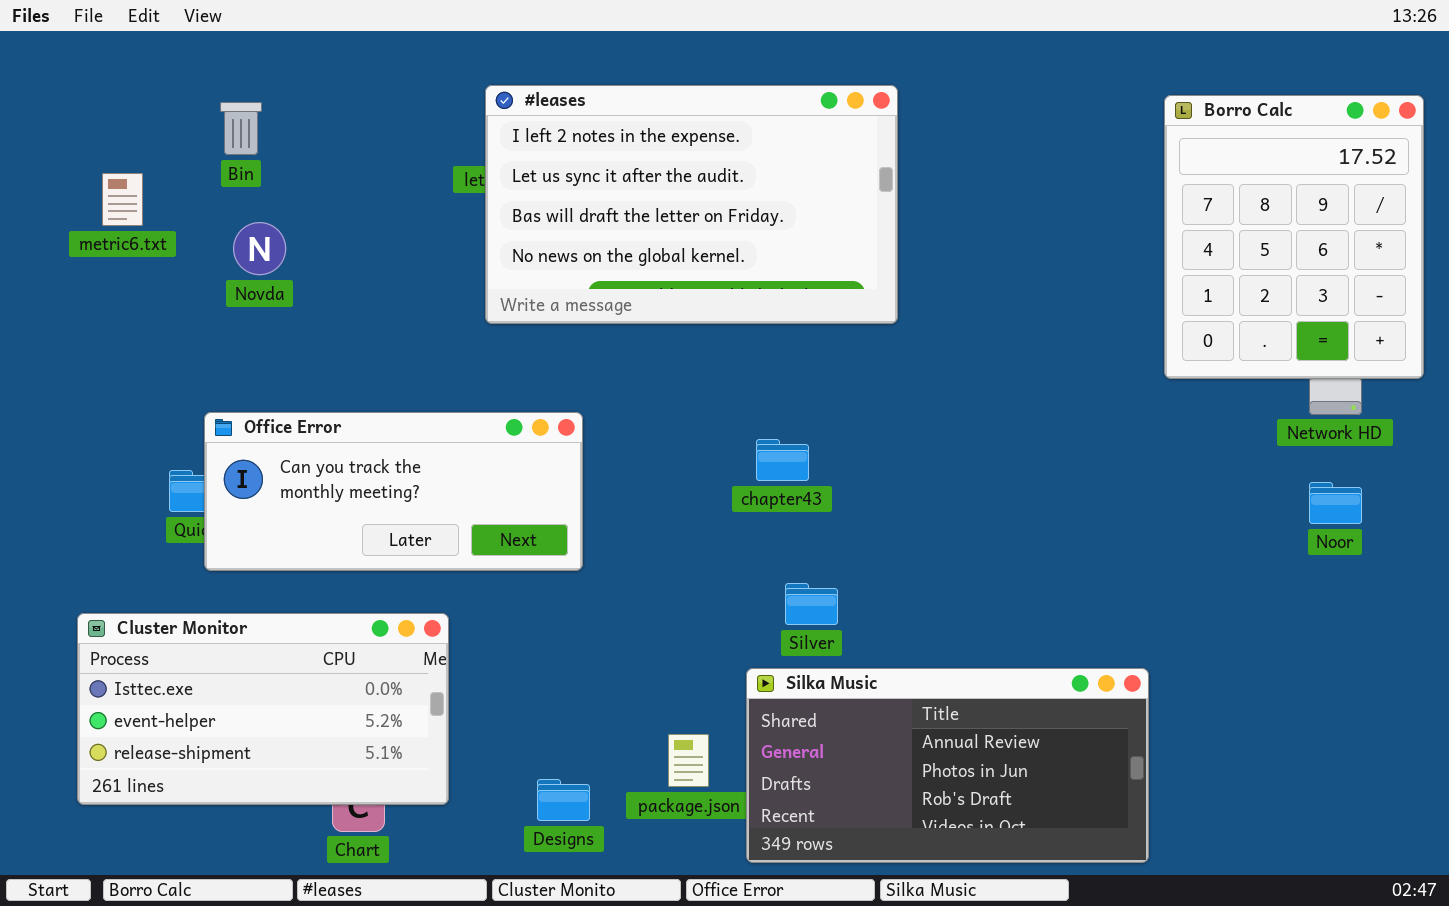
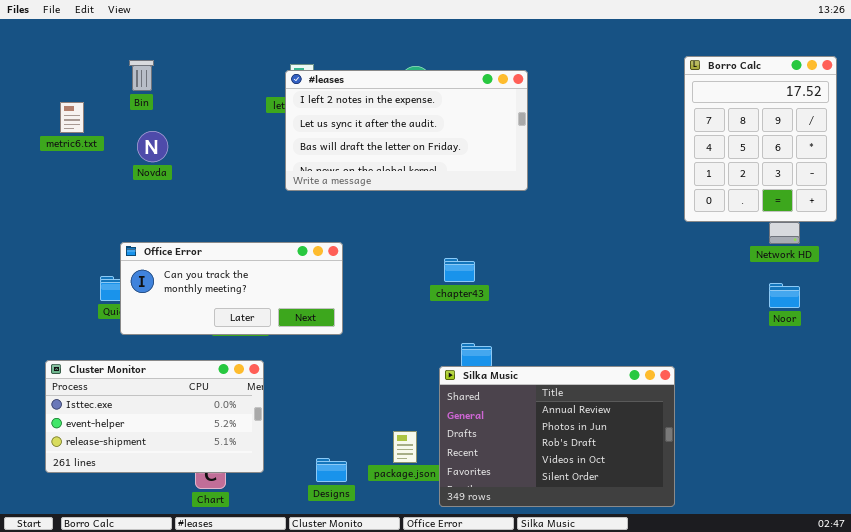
#leases: [485,85,898,324] -> [285,70,528,191], resized
Silka Music: [746,668,1149,863] -> [439,366,675,507], resized

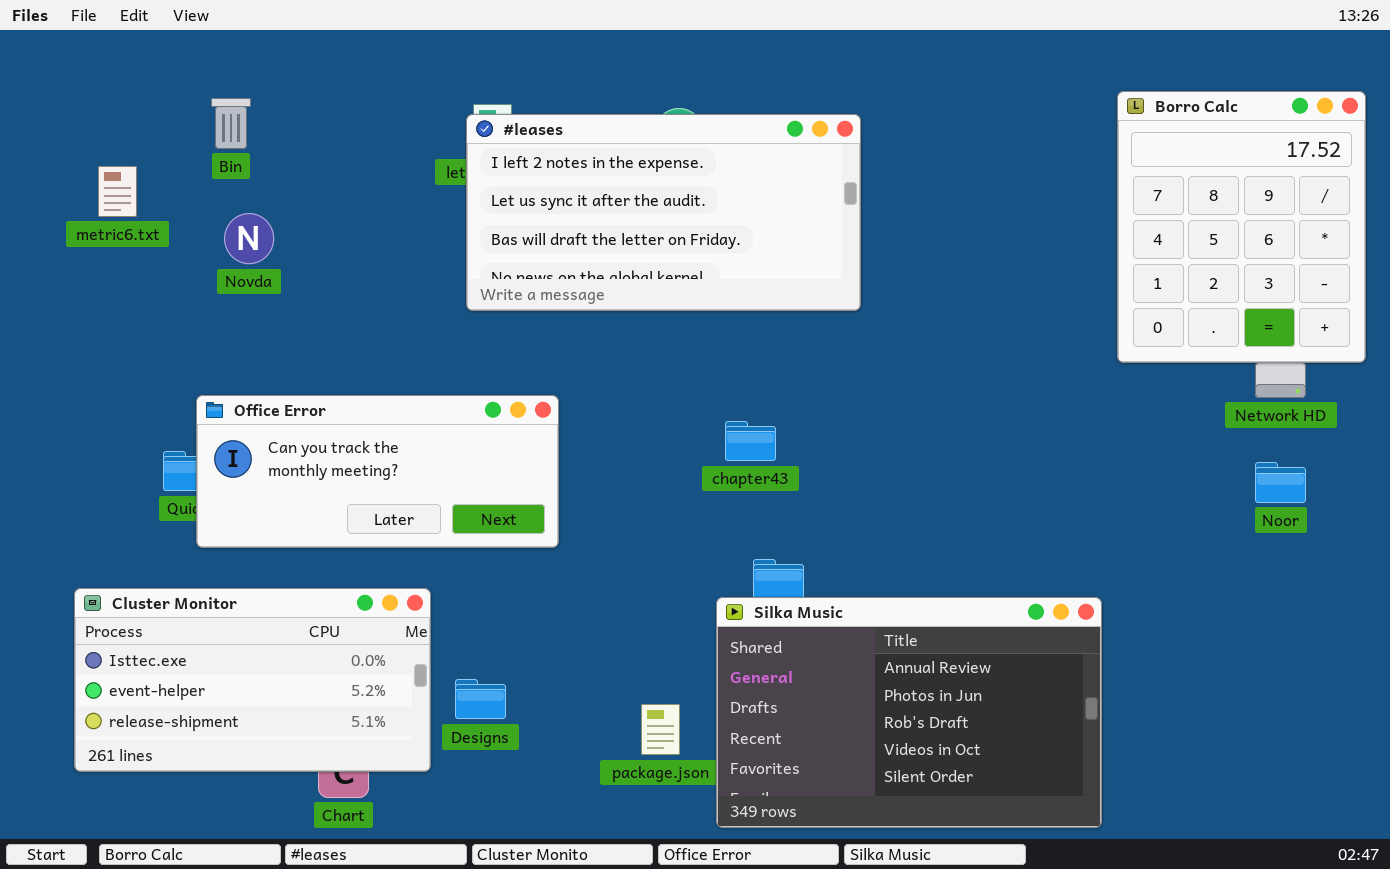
Designs: [316,458,347,482] -> [455,679,506,719], moved

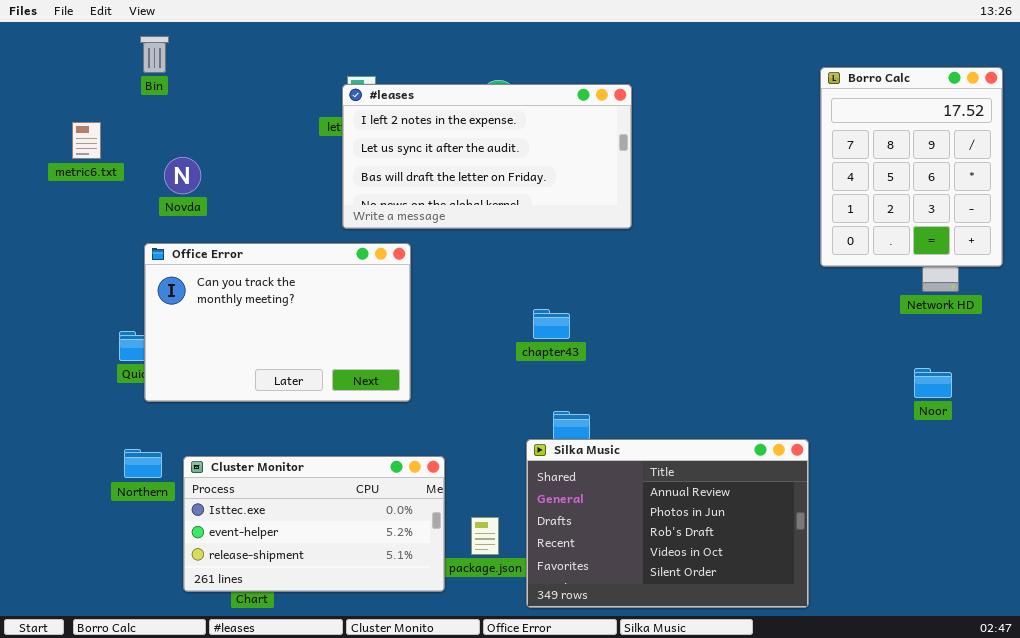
Bin: [211,98,251,149] -> [140,36,169,73], moved
Office Error: [196,395,559,548] -> [144,243,411,402], resized
Noor: [1255,462,1306,503] -> [914,368,952,398], moved
Cluster Monitor: [74,588,431,772] -> [183,456,445,592], moved

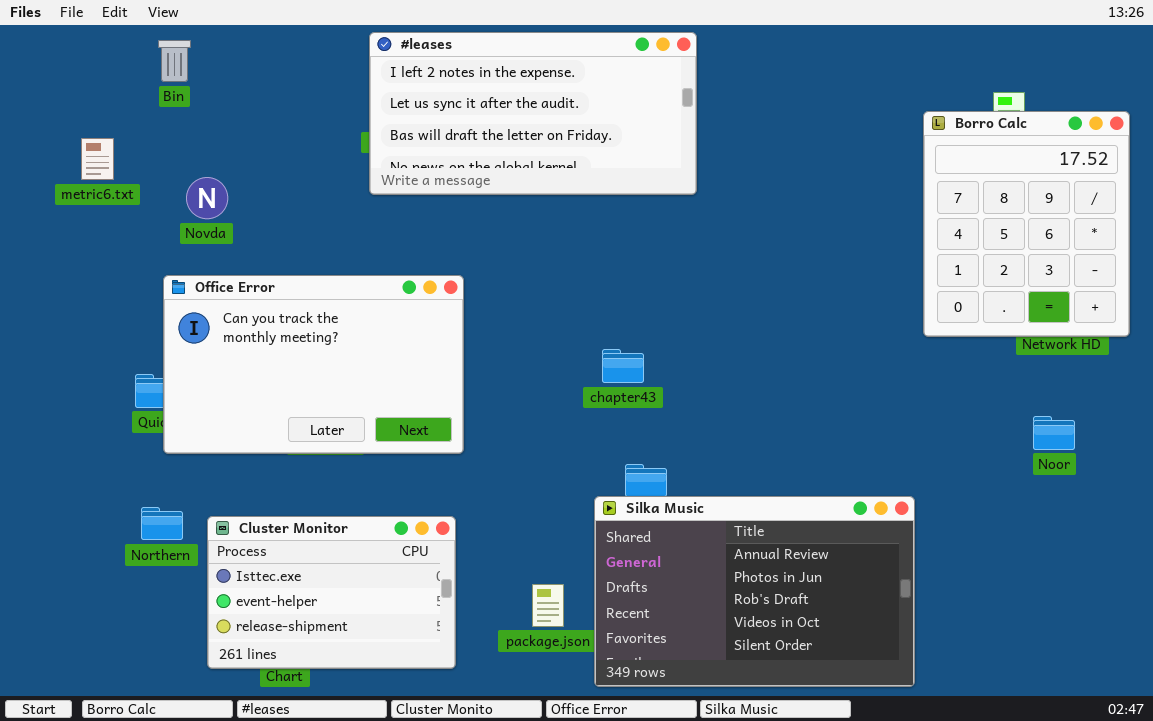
Borro Calc: [820,67,1003,267] -> [923,111,1130,337], moved
#leases: [342,84,632,229] -> [369,32,697,195], moved
Cluster Monitor: [183,456,445,592] -> [207,516,456,669], resized

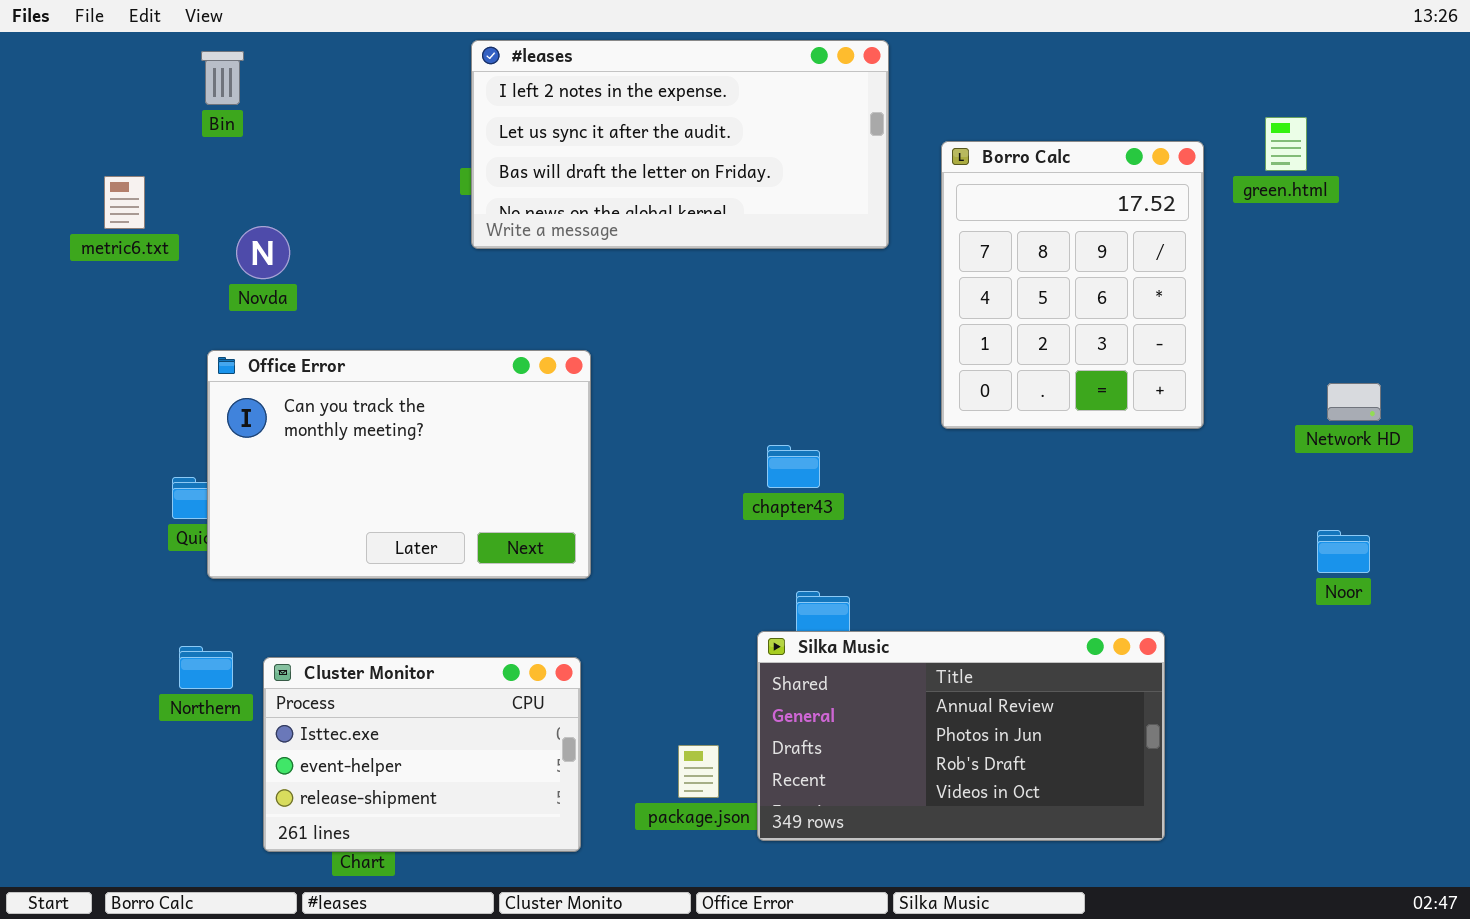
Borro Calc: [923,111,1130,337] -> [941,141,1204,429], moved
Silka Music: [594,496,915,687] -> [757,631,1165,841], resized

